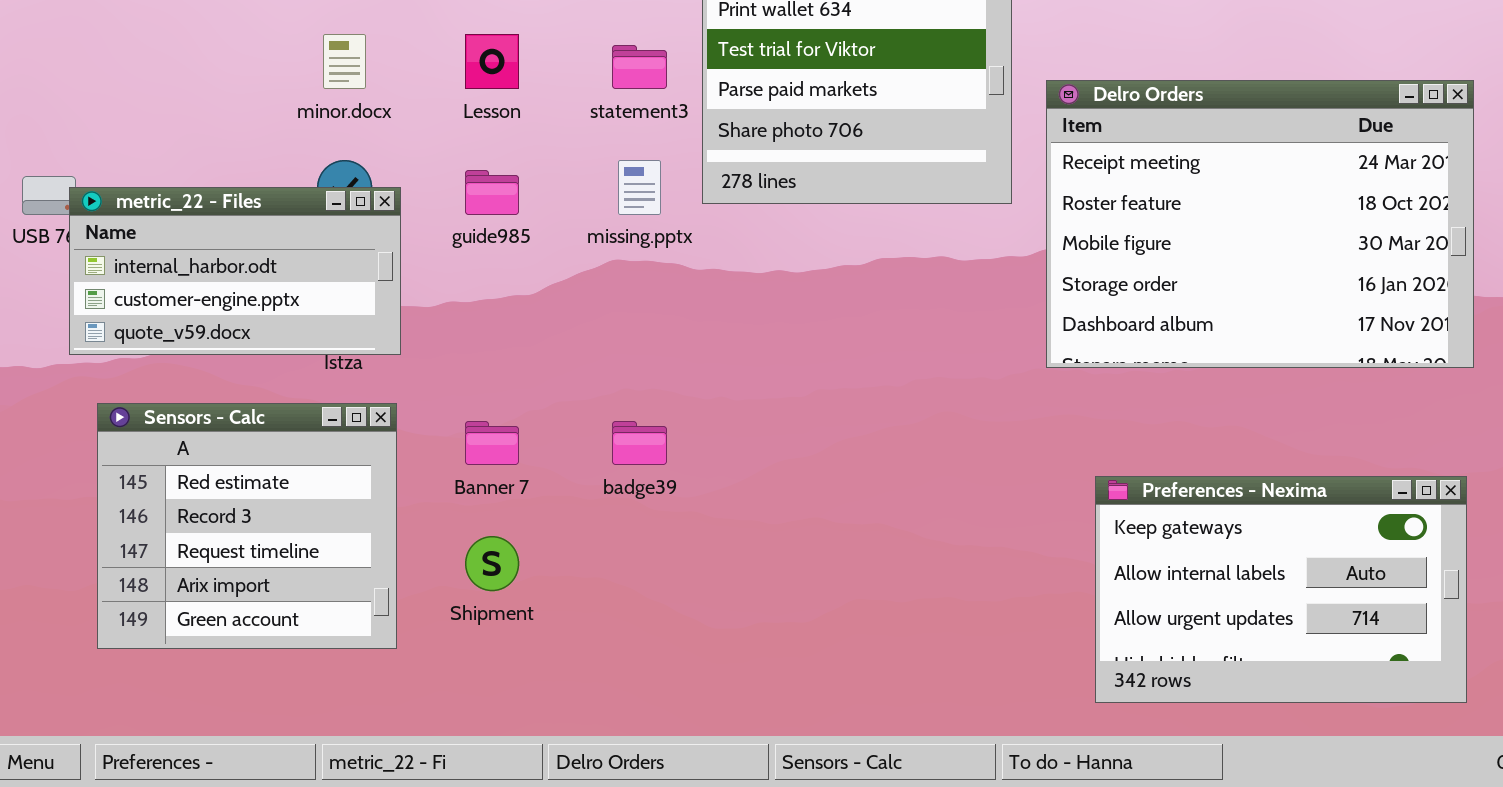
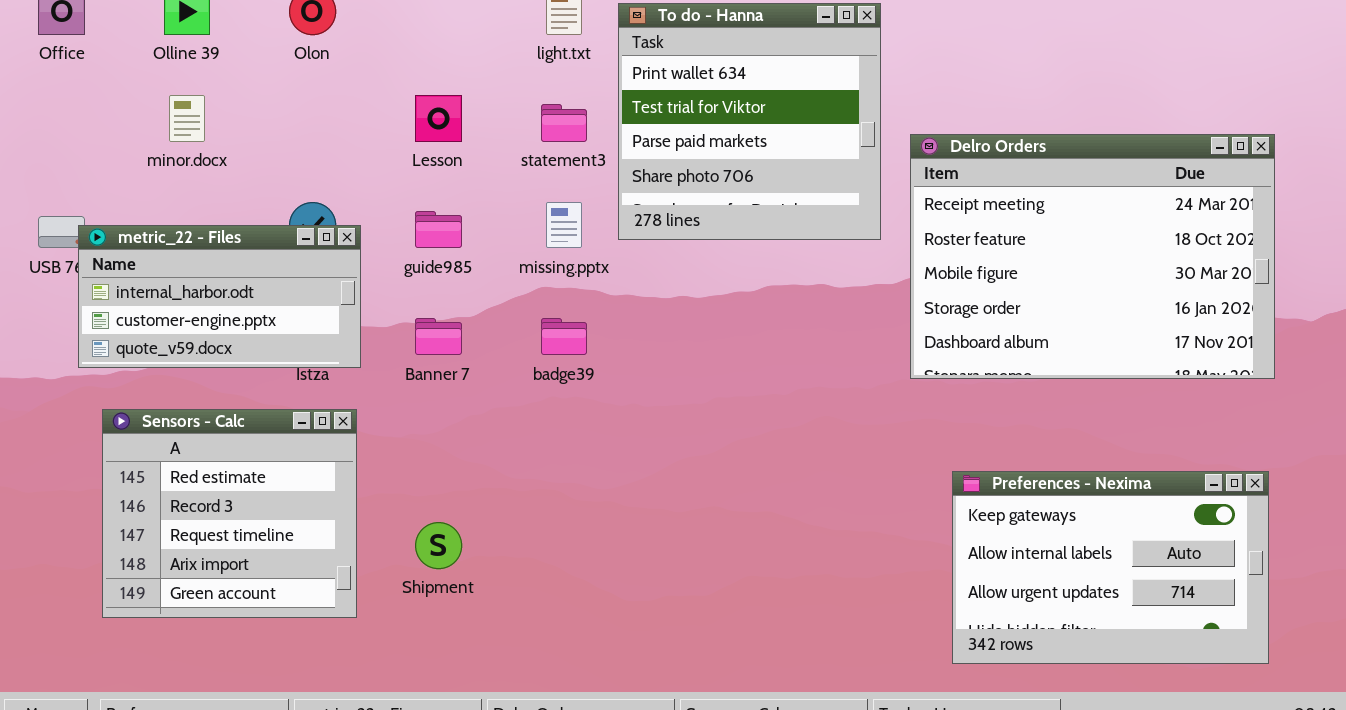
minor.docx: [323,34,366,89] -> [169,95,205,142], moved
Banner 7: [465,421,519,465] -> [415,318,462,355], moved
badge39: [612,421,667,465] -> [541,318,587,355], moved

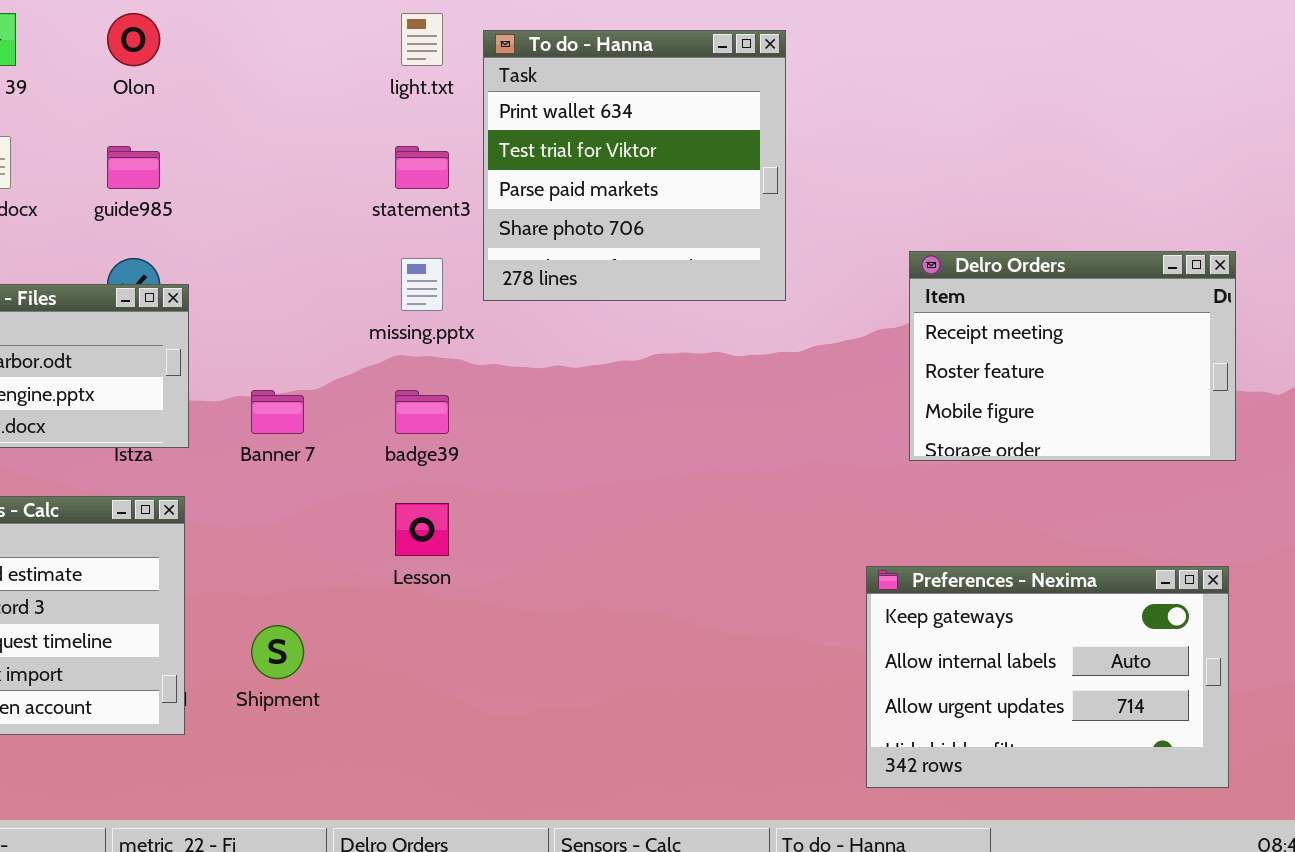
Lesson: [415,95,462,142] -> [395,503,449,556], moved
Delro Orders: [910,134,1275,379] -> [909,251,1236,461], resized
guide985: [415,211,462,248] -> [107,146,160,189], moved

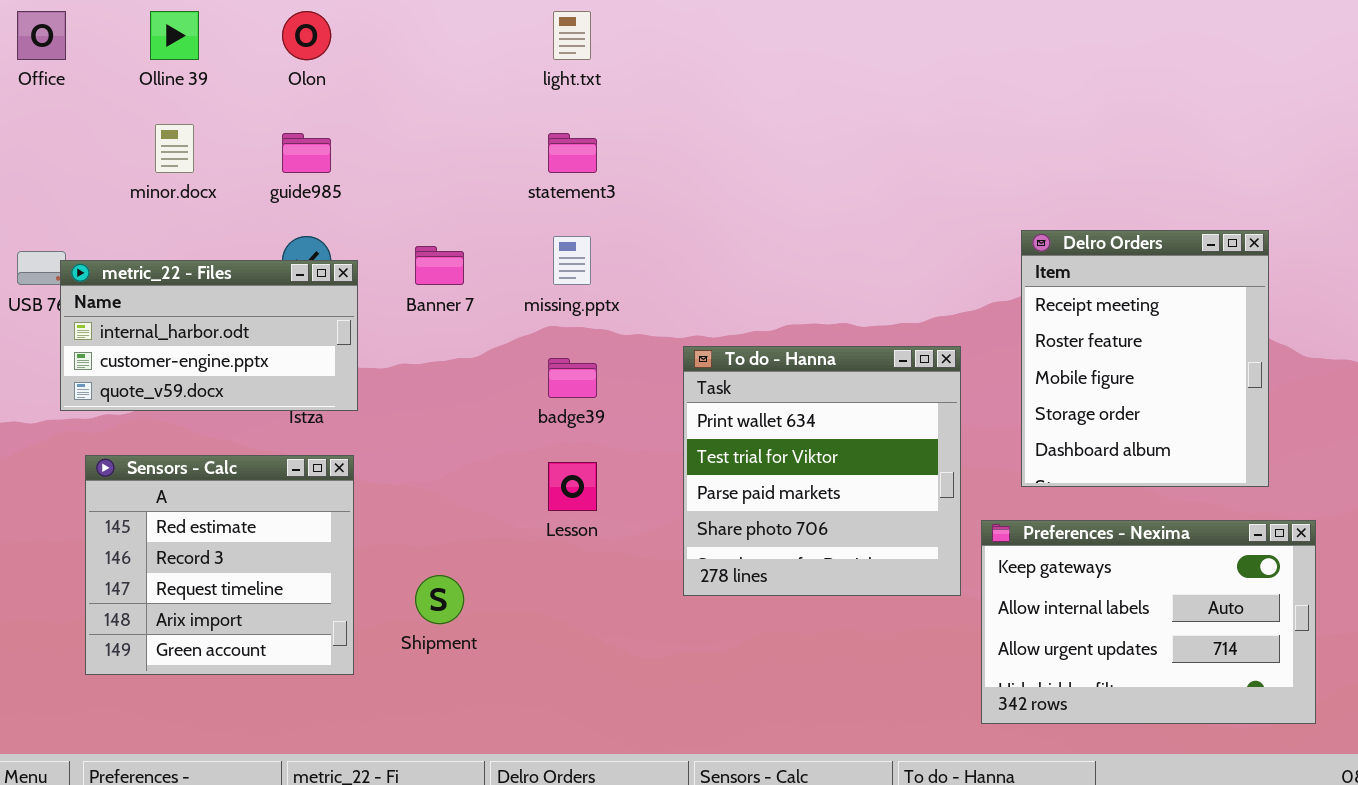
To do - Hanna: [483,30,786,301] -> [683,346,961,596], moved
Delro Orders: [909,251,1236,461] -> [1021,230,1269,487], resized
Banner 7: [251,390,304,434] -> [415,246,464,285], moved

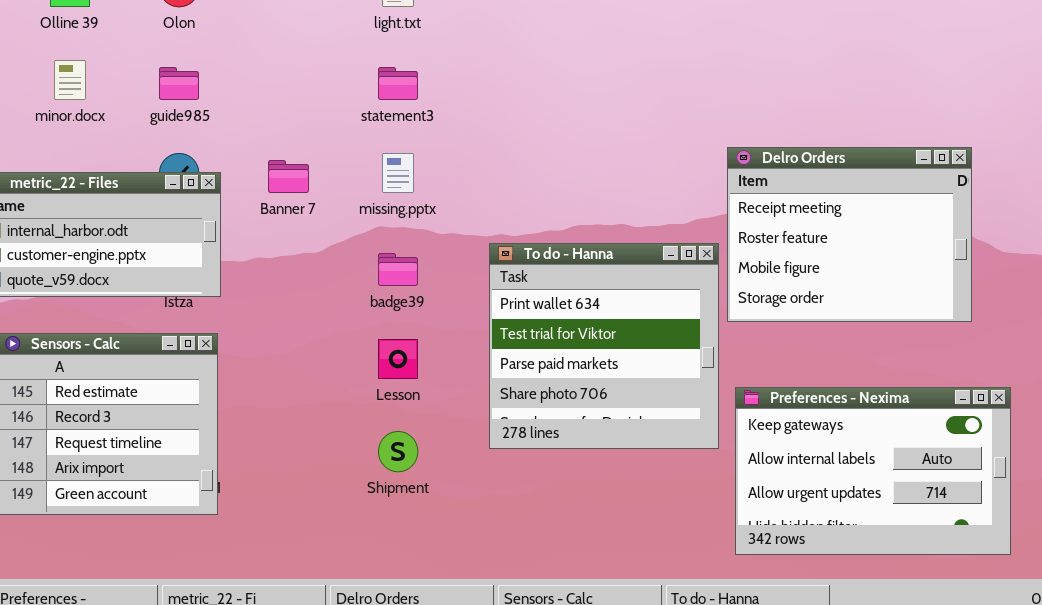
Delro Orders: [1021,230,1269,487] -> [727,147,972,322], resized
Shipment: [415,575,464,624] -> [378,431,418,472], moved

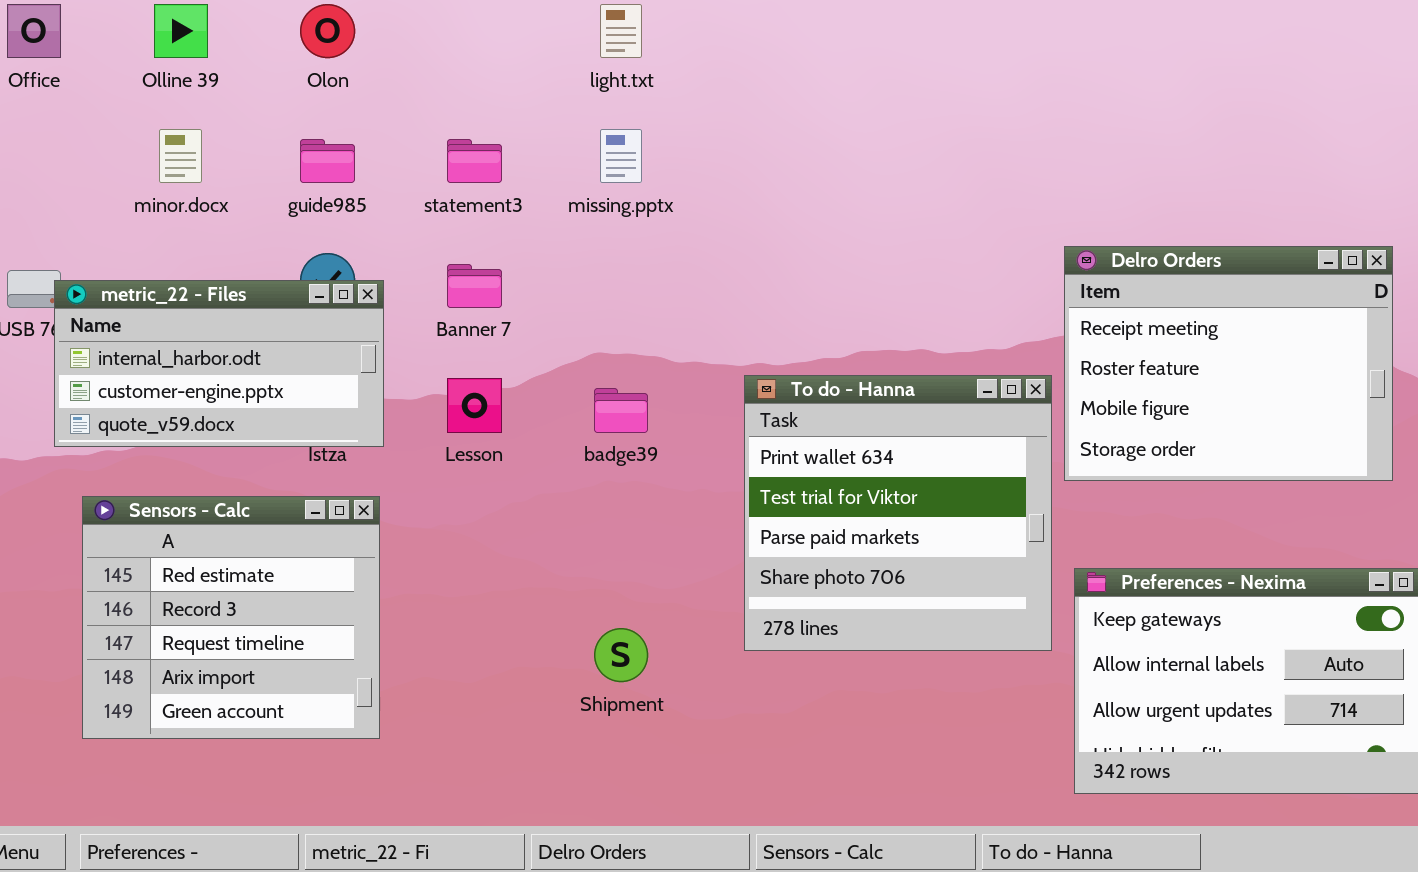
statement3: [378,67,418,100] -> [447,139,502,183], moved
missing.pptx: [382,153,414,193] -> [600,129,642,183], moved
Lesson: [378,339,418,379] -> [447,378,502,433], moved

